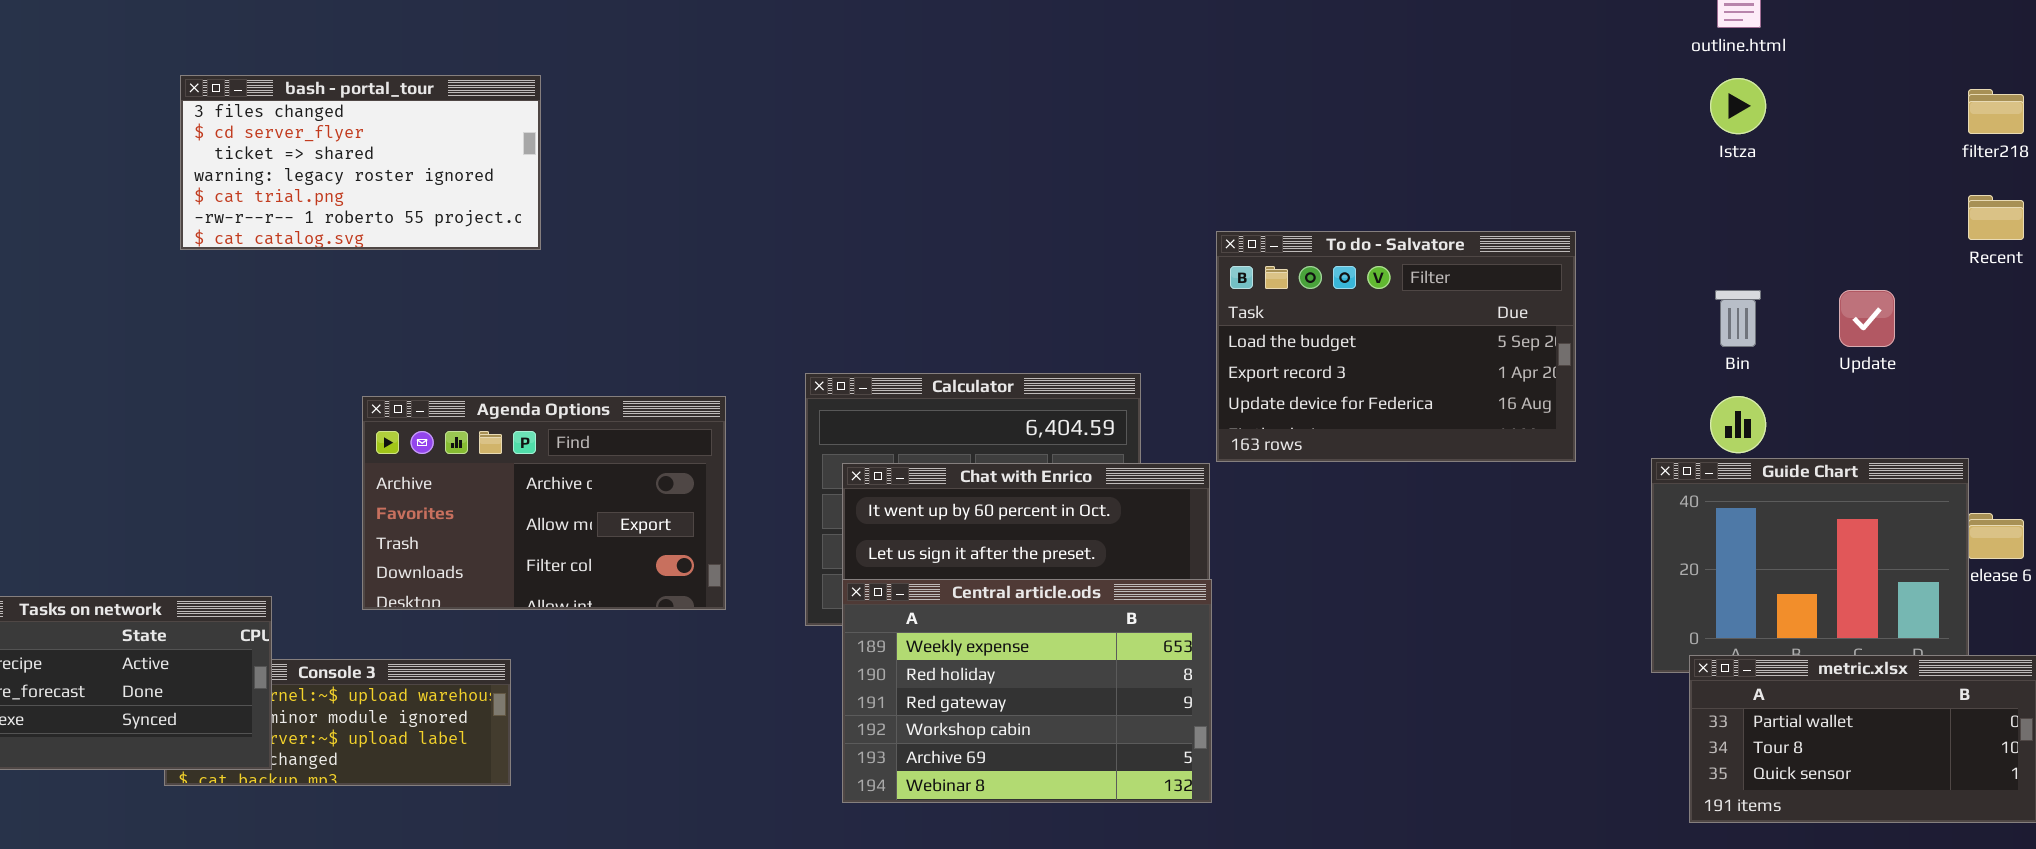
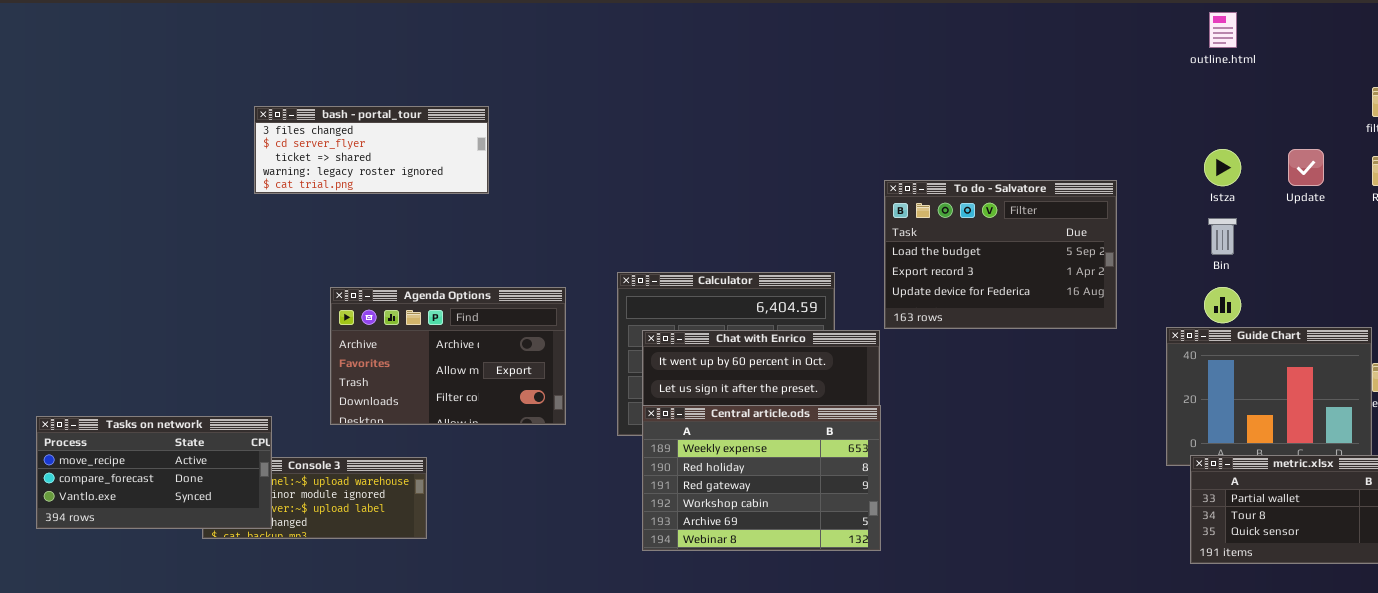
bash - portal_tour: [180,75,541,250] -> [254,106,489,194], moved, resized
Istza: [1710,78,1766,134] -> [1204,149,1241,186], moved
Update: [1839,290,1895,347] -> [1288,149,1324,186], moved

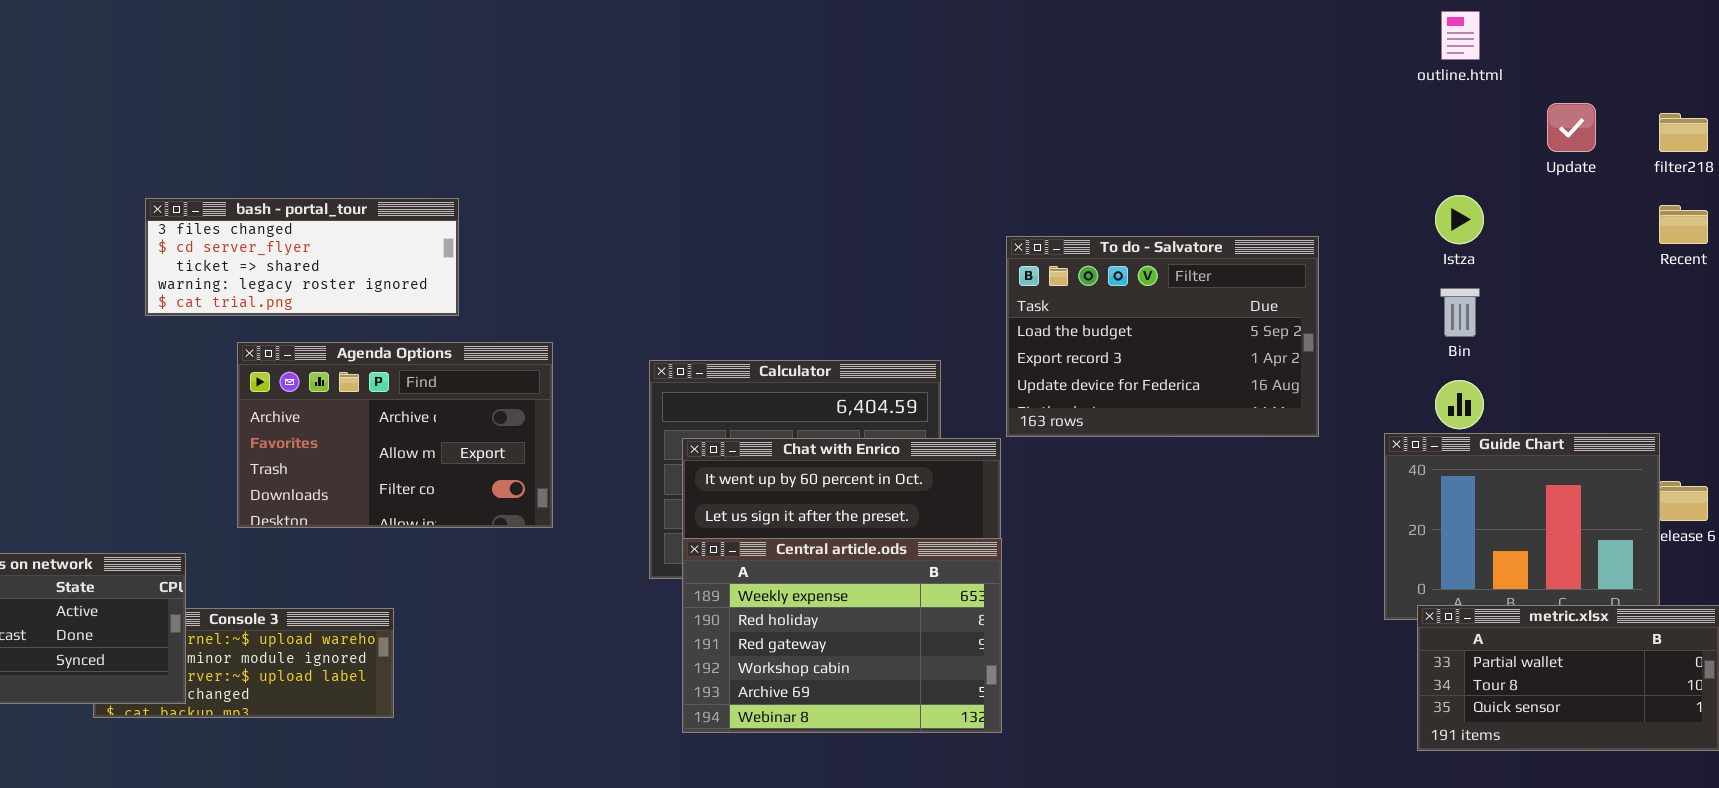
bash - portal_tour: [254,106,489,194] -> [145,198,459,316], moved
Update: [1288,149,1324,186] -> [1547,103,1596,152], moved
Agenda Options: [330,287,566,425] -> [237,342,553,528], moved

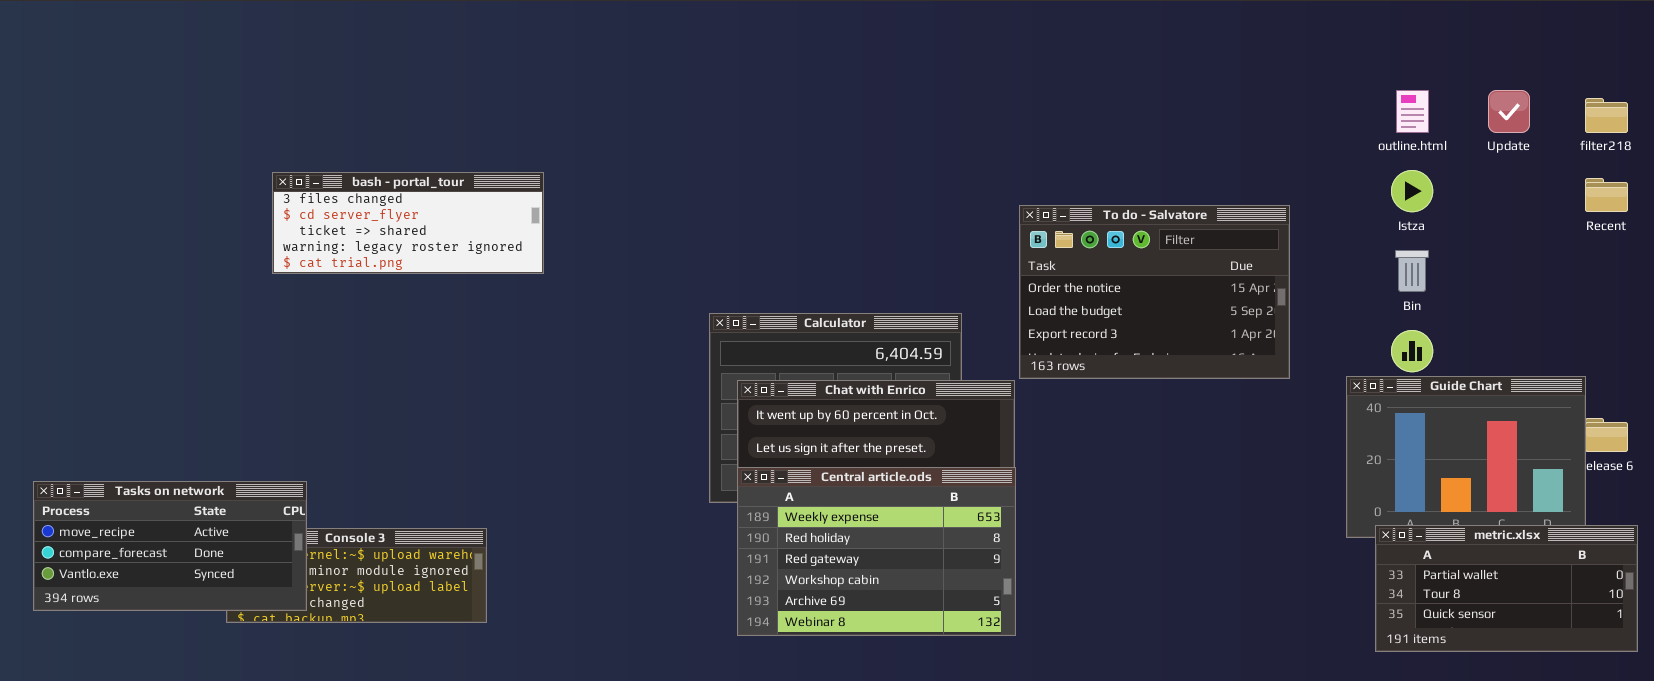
outline.html: [1441,11,1480,60] -> [1396,90,1429,133], moved
To do - Salvatore: [1006,236,1319,437] -> [1019,205,1290,379], scrolled up 1 row
Agenda Options: [237,342,553,528] -> none, closed

